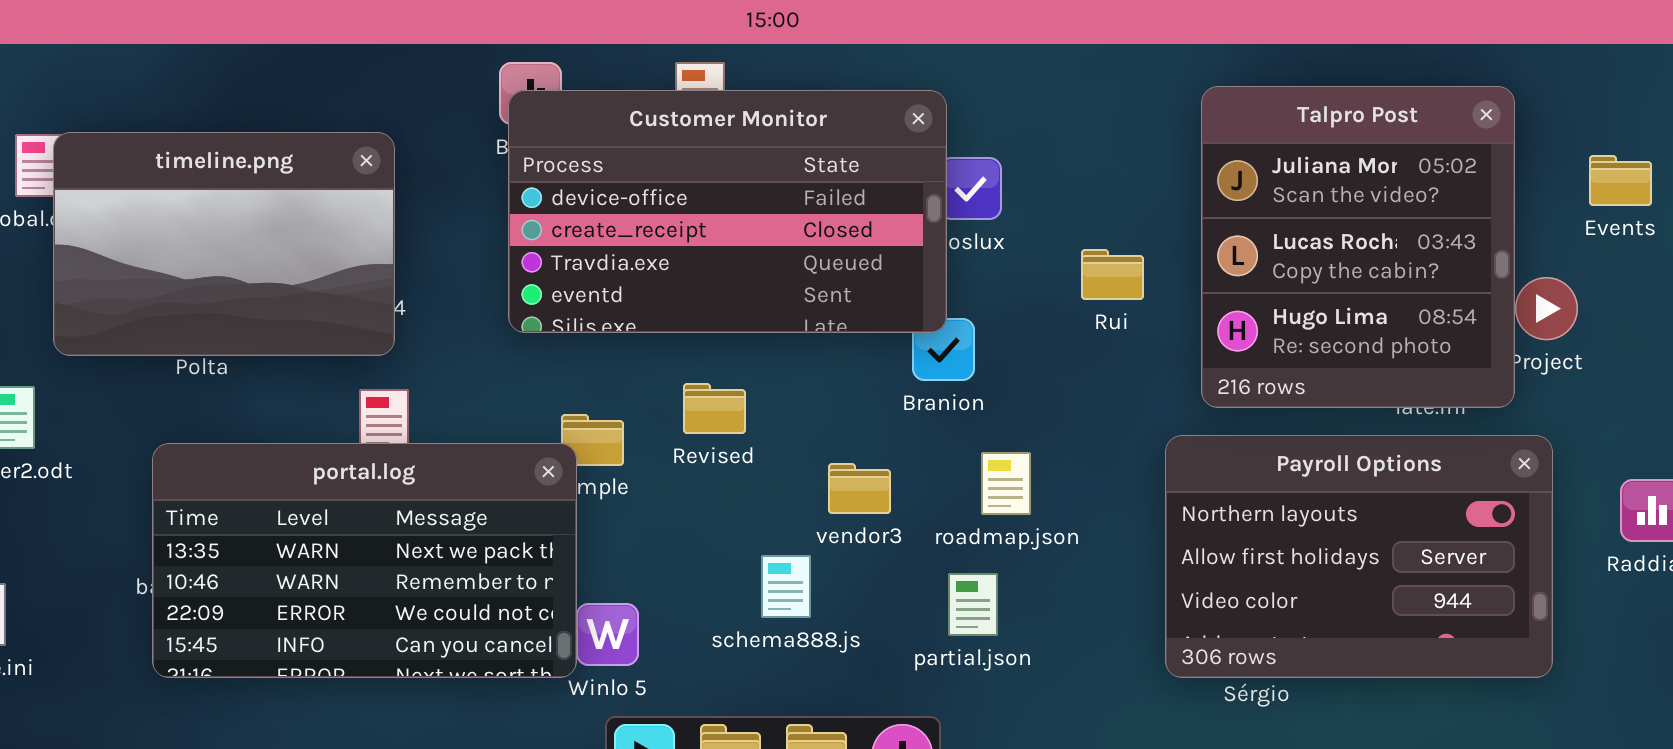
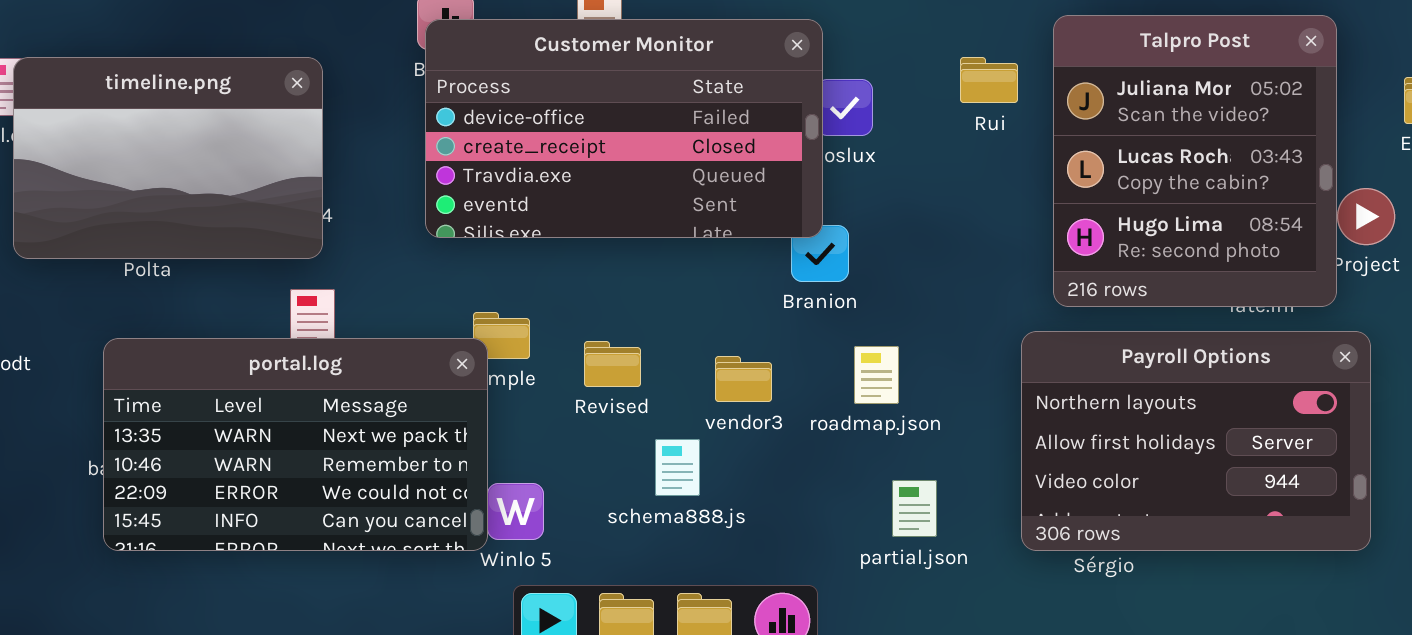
Rui: [1081,249,1144,300] -> [960,57,1018,103], moved
Revised: [683,383,746,434] -> [584,341,641,387], moved
partial.json: [948,573,998,636] -> [892,480,937,537], moved

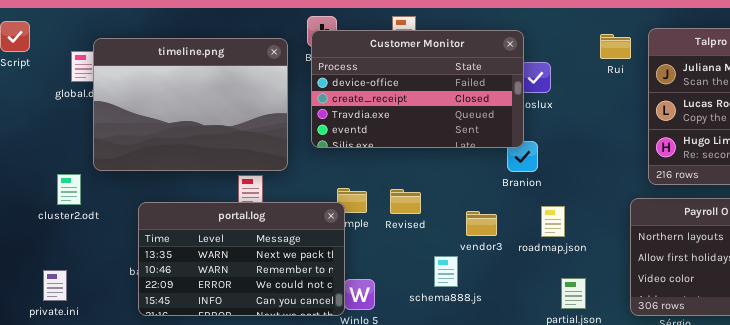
timeline.png: [13,57,323,259] -> [93,38,288,171], moved, resized
Rui: [960,57,1018,103] -> [600,34,631,59], moved
Revised: [584,341,641,387] -> [390,189,421,214], moved

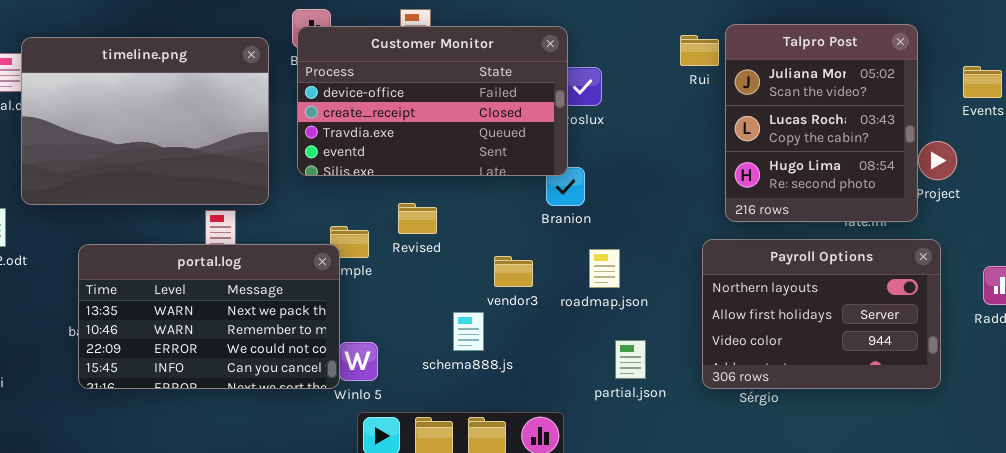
Rui: [600,34,631,59] -> [680,35,719,66], moved
Revised: [390,189,421,214] -> [398,203,437,234], moved

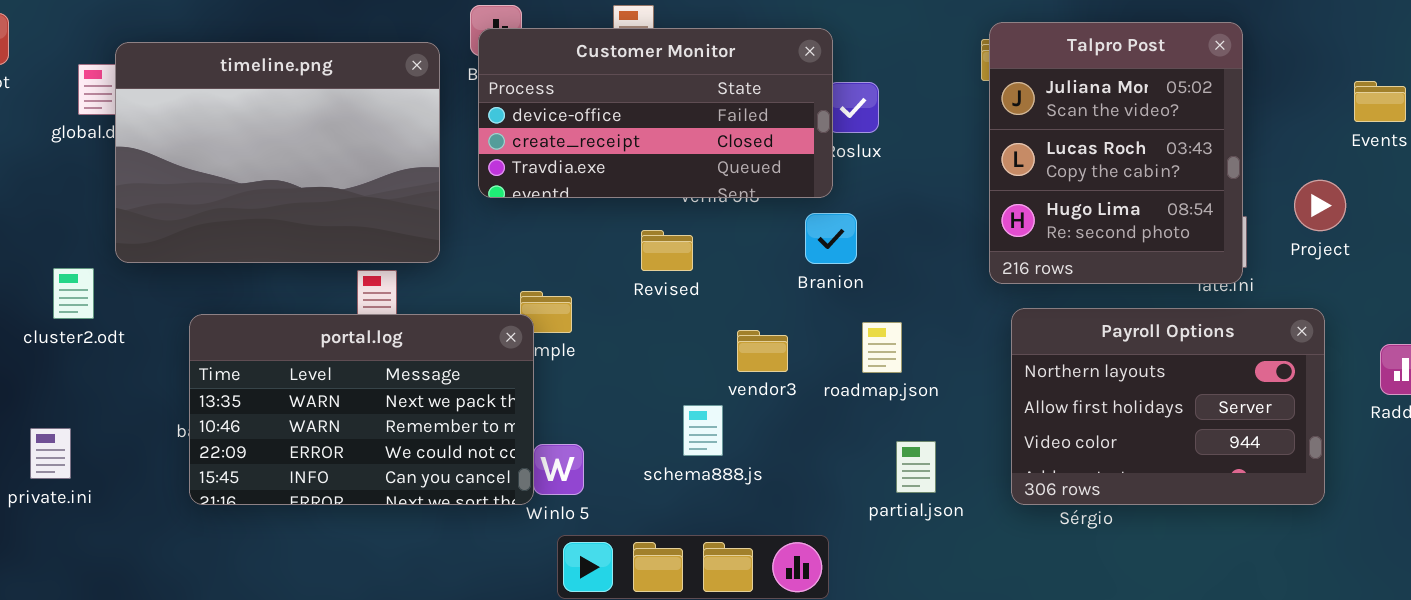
Talpro Post: [725,24,918,222] -> [989,22,1243,284], moved
Customer Monitor: [297,26,568,176] -> [478,28,833,198], resized
Revised: [398,203,437,234] -> [641,230,693,271], moved

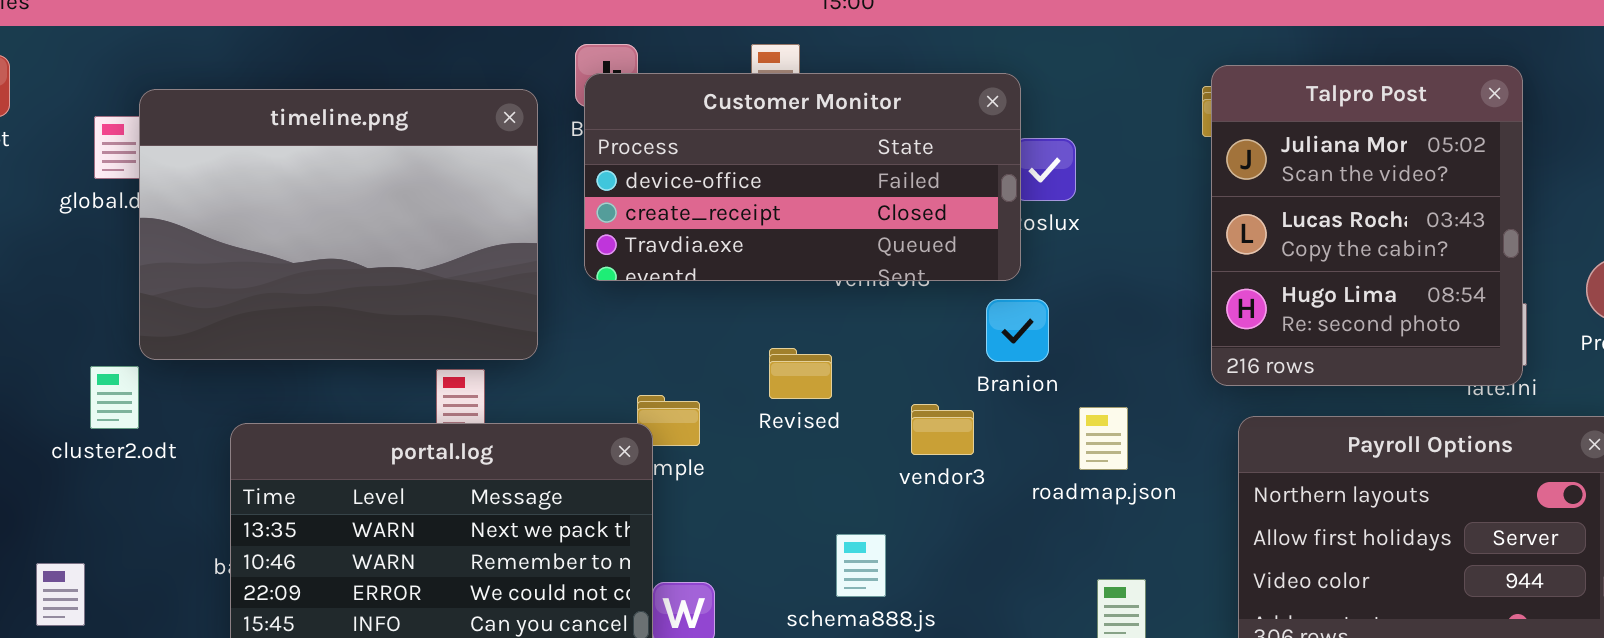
Revised: [641,230,693,271] -> [769,348,832,399], moved
cluster2.odt: [53,268,94,319] -> [90,366,139,429], moved
roadmap.json: [862,322,902,373] -> [1079,407,1128,470], moved
vendor3: [737,330,788,372] -> [911,404,974,455], moved

